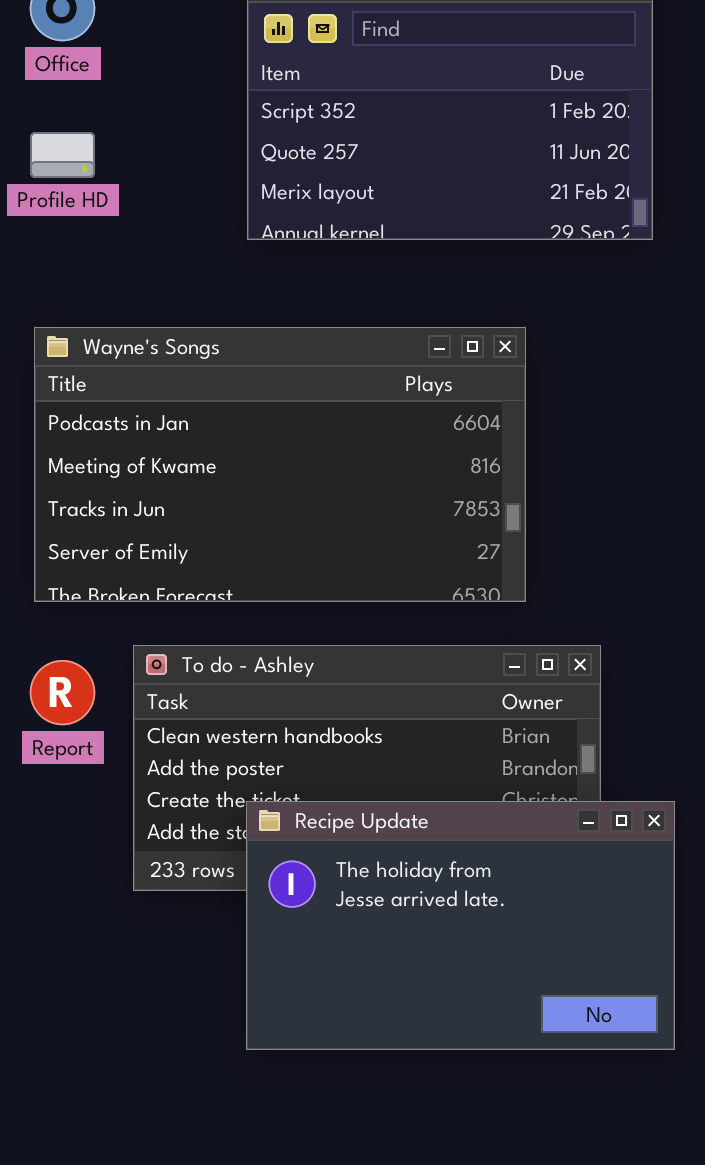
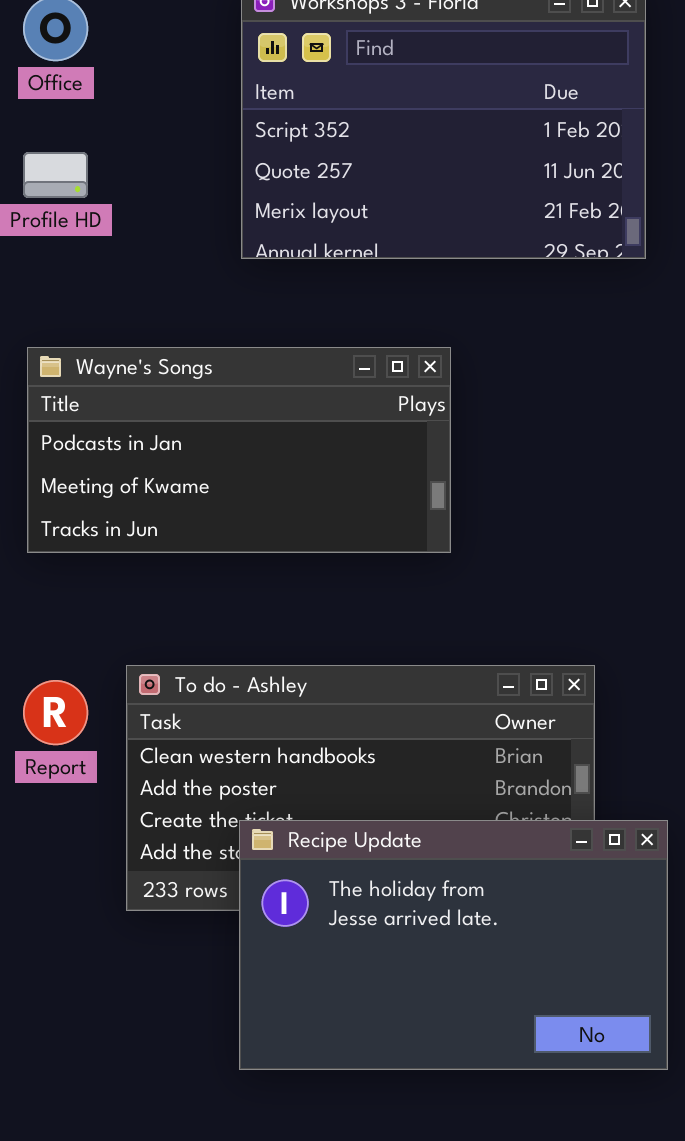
Wayne's Songs: [34,327,526,602] -> [27,347,451,553], resized

